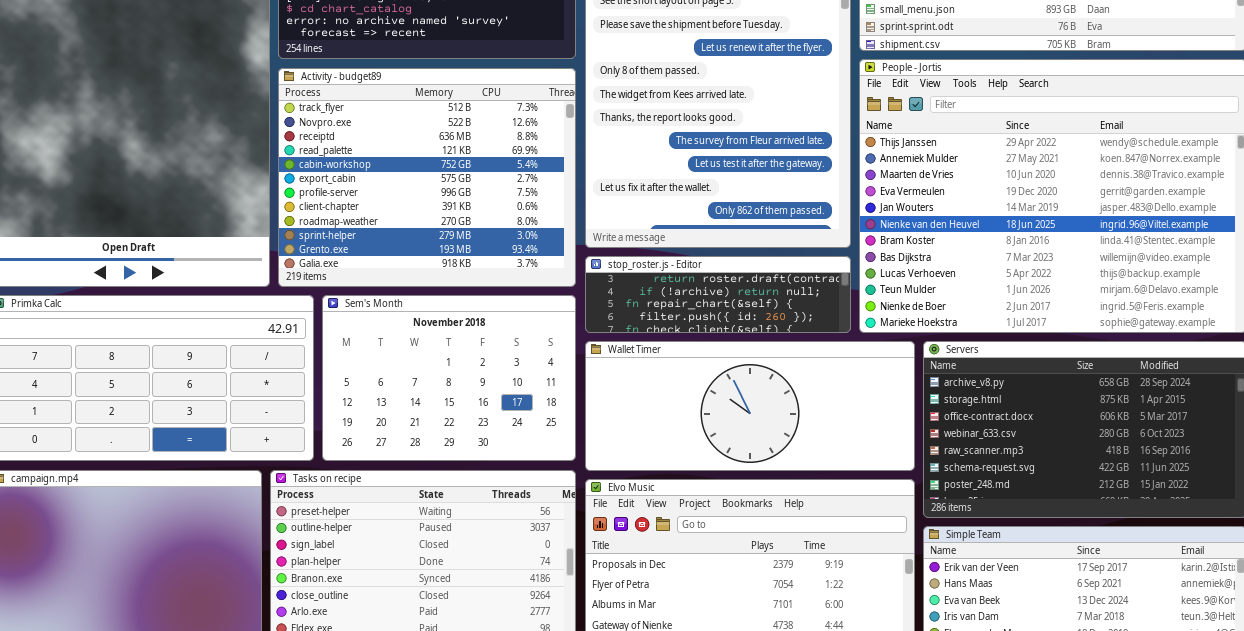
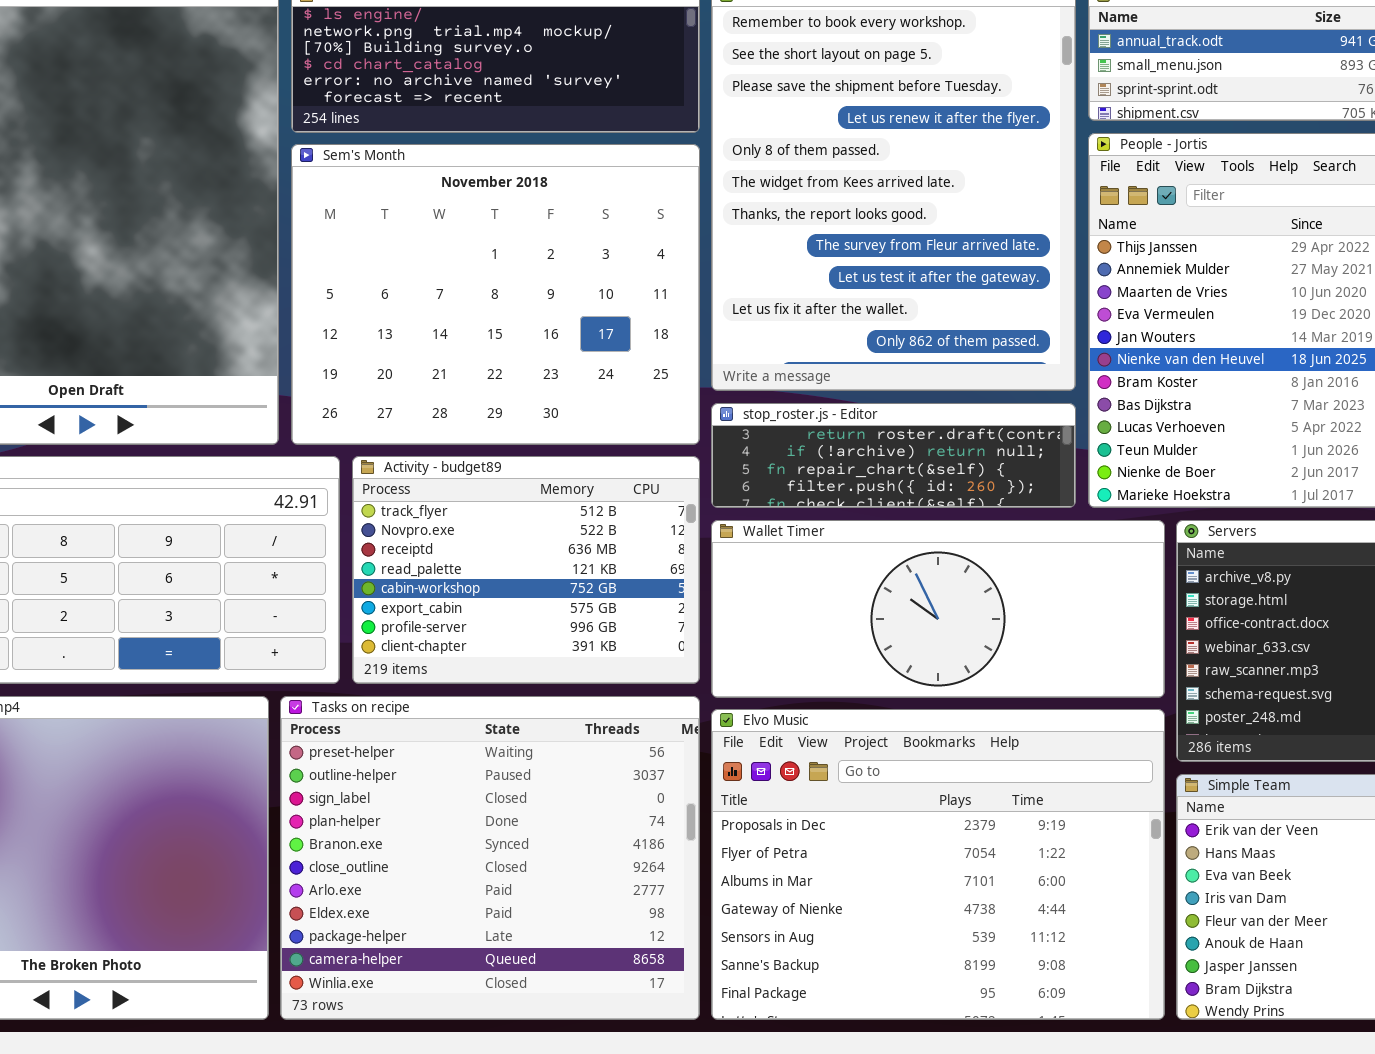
Activity - budget89: [278,68,576,287] -> [352,456,700,684], moved, resized
Sem's Month: [322,295,576,461] -> [291,144,700,445], moved, resized

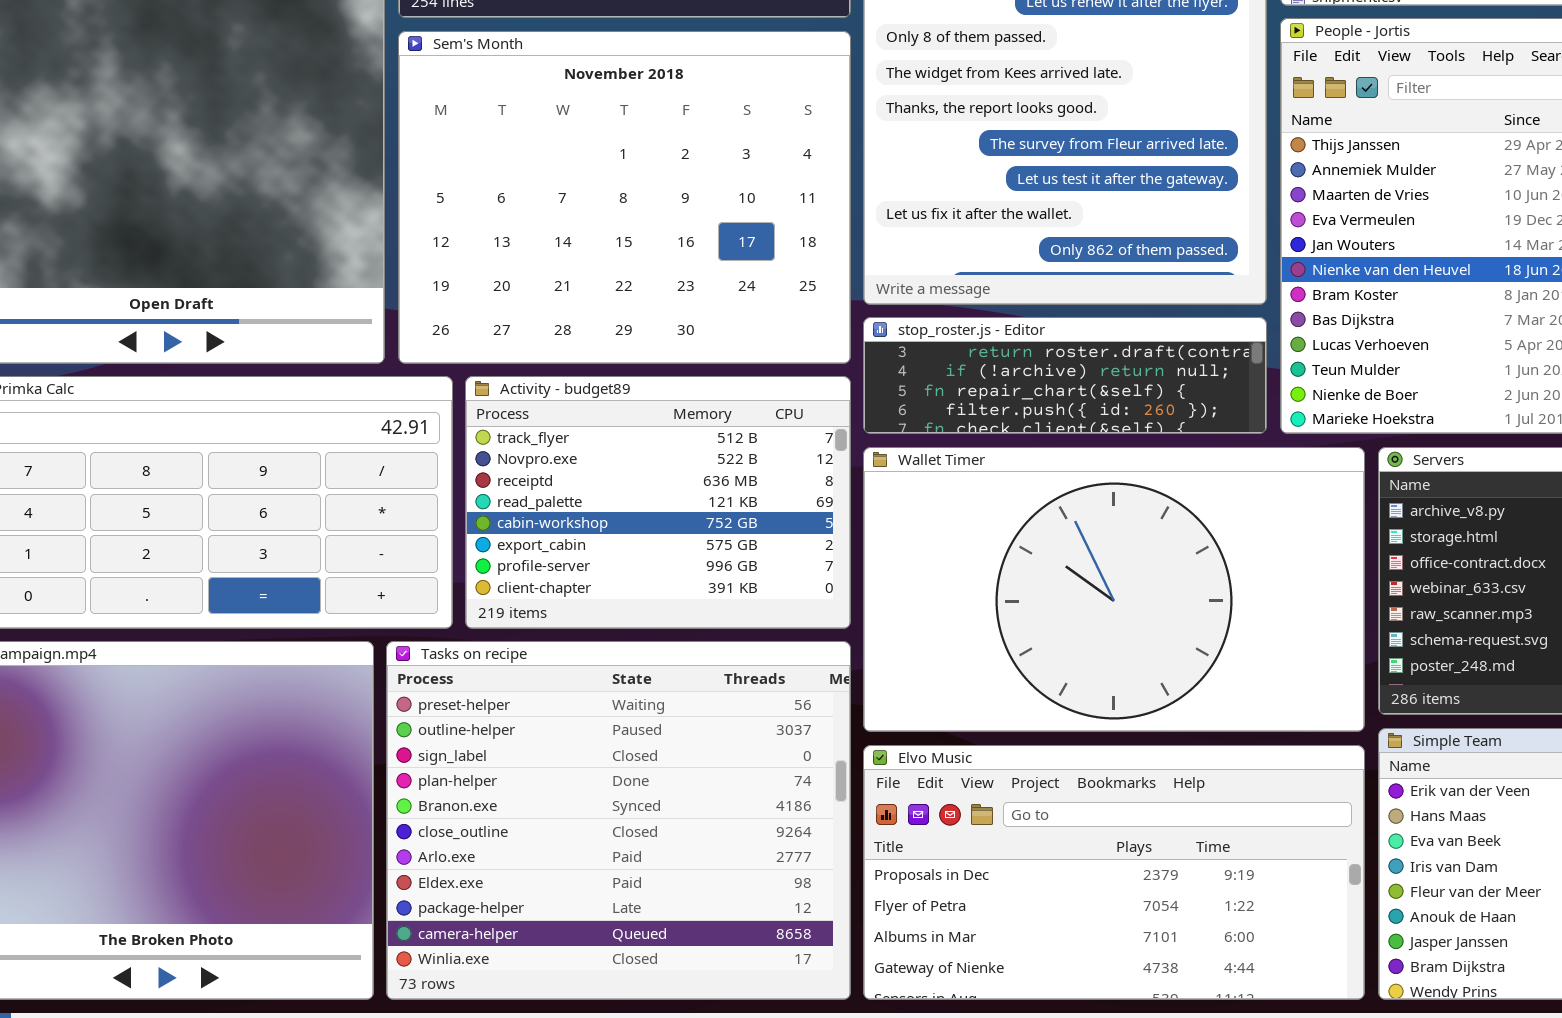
Wallet Timer: [711,520,1165,698] -> [863,447,1365,732], resized
Elvo Music: [711,709,1165,1020] -> [863,745,1365,1000], resized

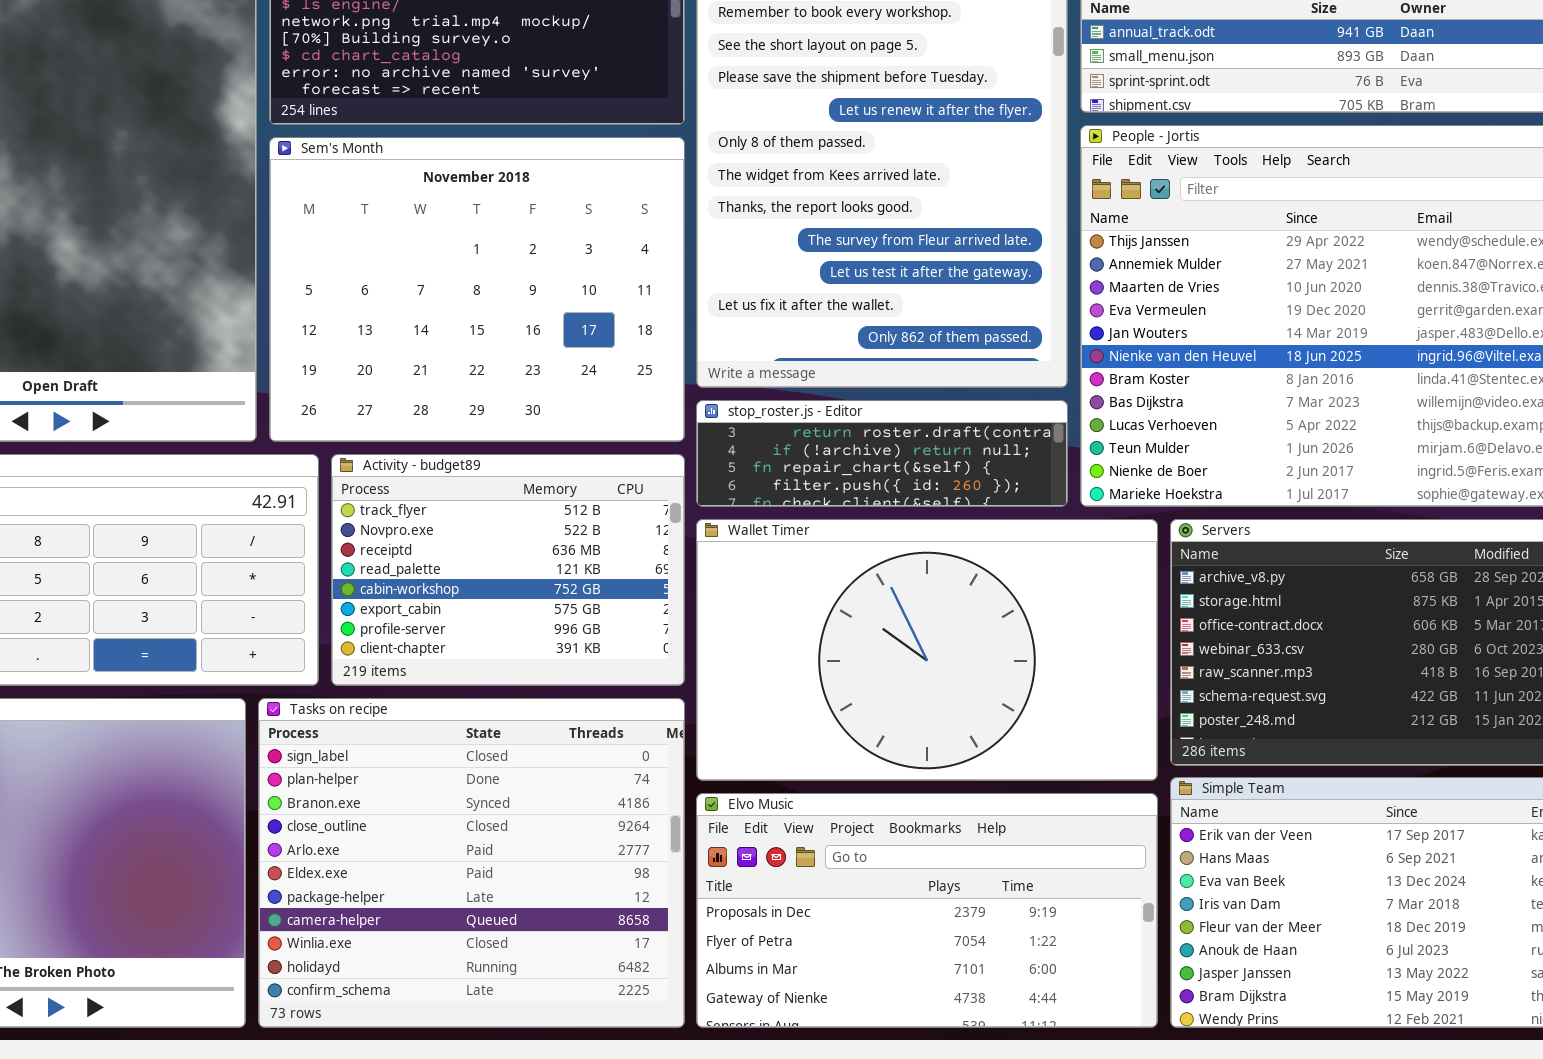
Tasks on recipe: [386,641,851,1000] -> [258,698,685,1028], scrolled down 2 rows

